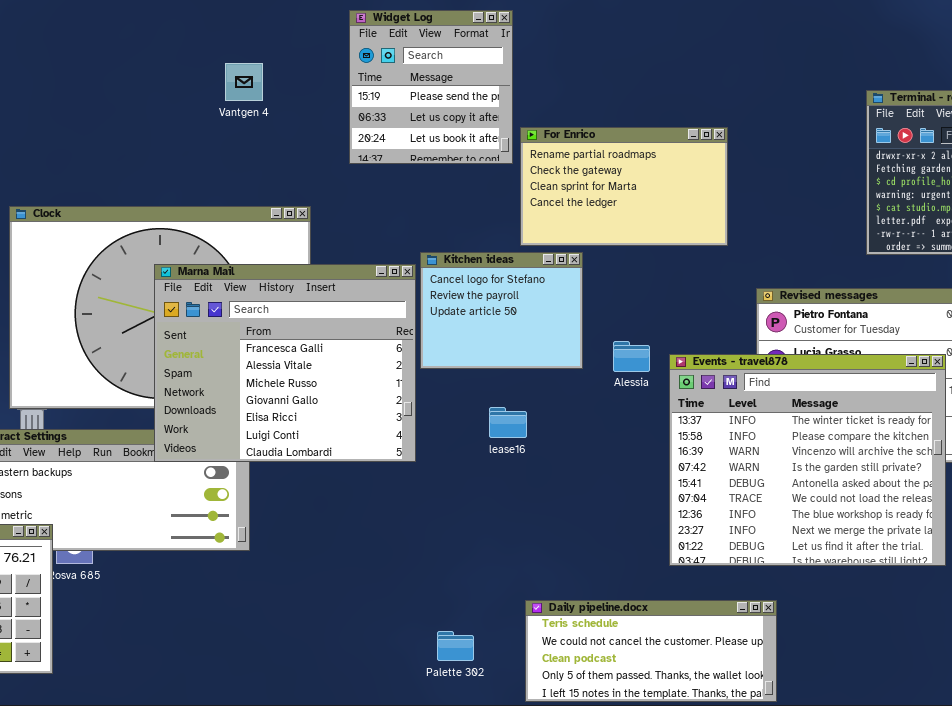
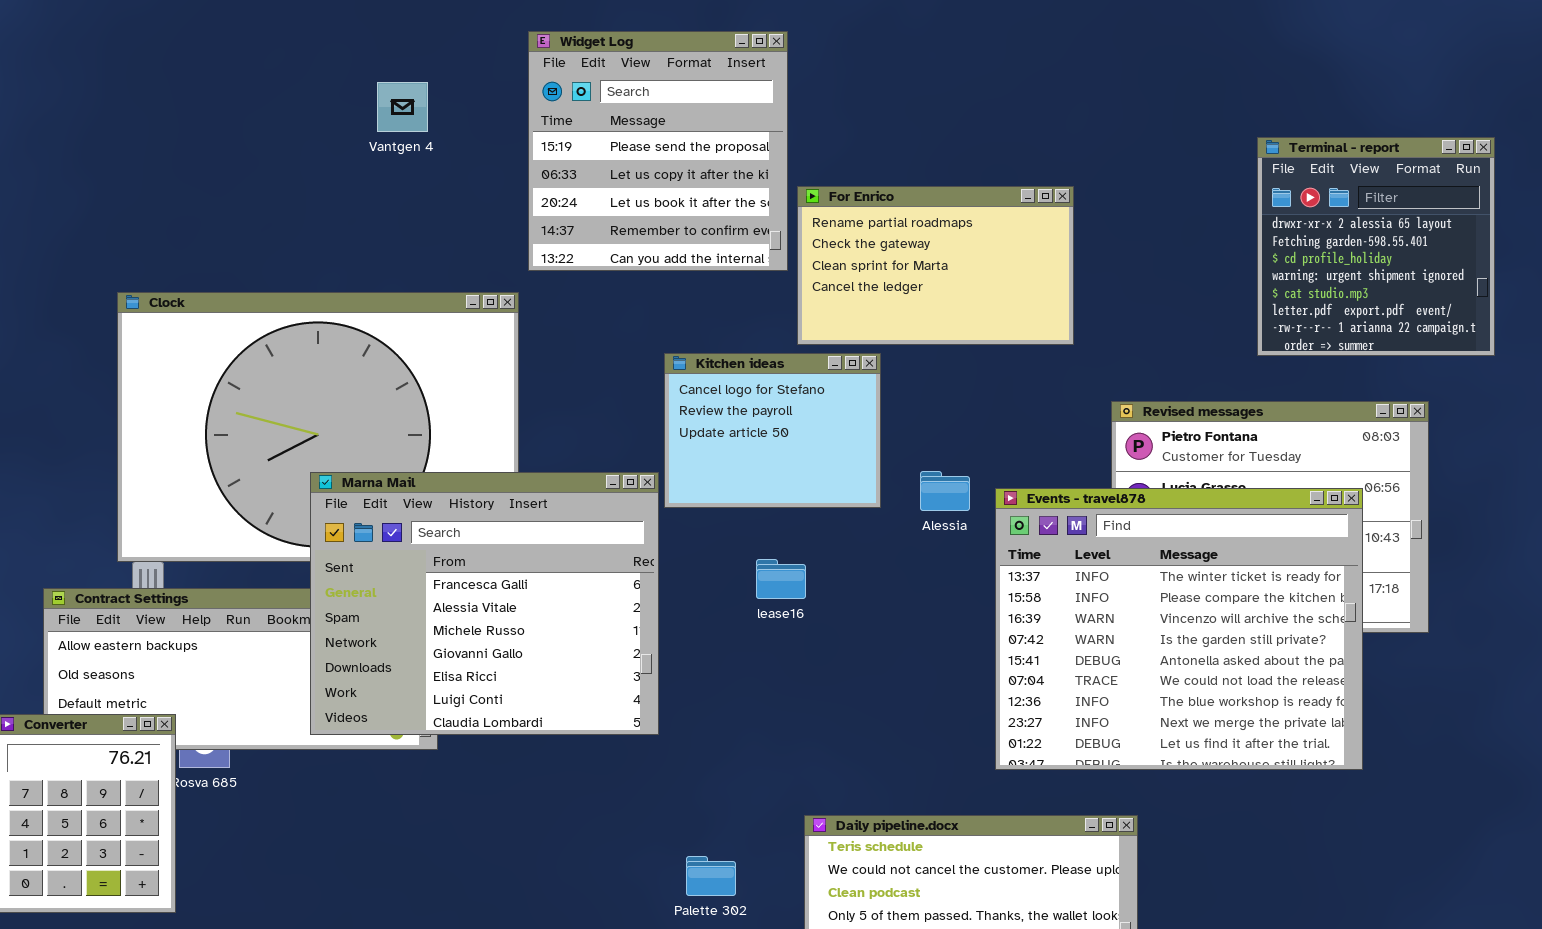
Widget Log: [349,10,513,164] -> [528,31,788,271], resized
Vantgen 4: [225,63,263,101] -> [377,82,428,132], moved
Marna Mail: [154,264,416,462] -> [310,472,659,735], moved

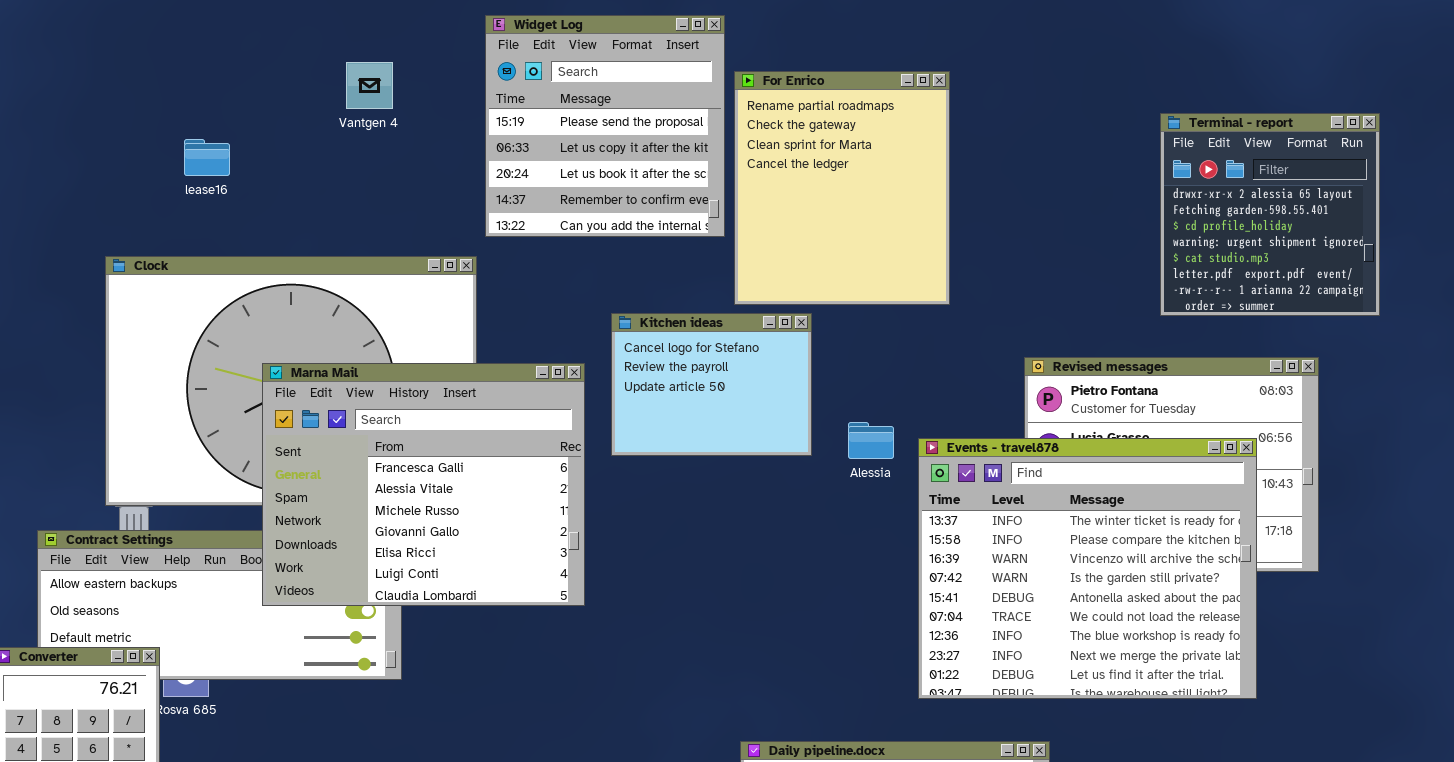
For Enrico: [797,186,1074,345] -> [734,71,950,305], resized
Marna Mail: [310,472,659,735] -> [262,363,585,606], moved
lease16: [756,559,806,599] -> [184,139,230,176], moved

